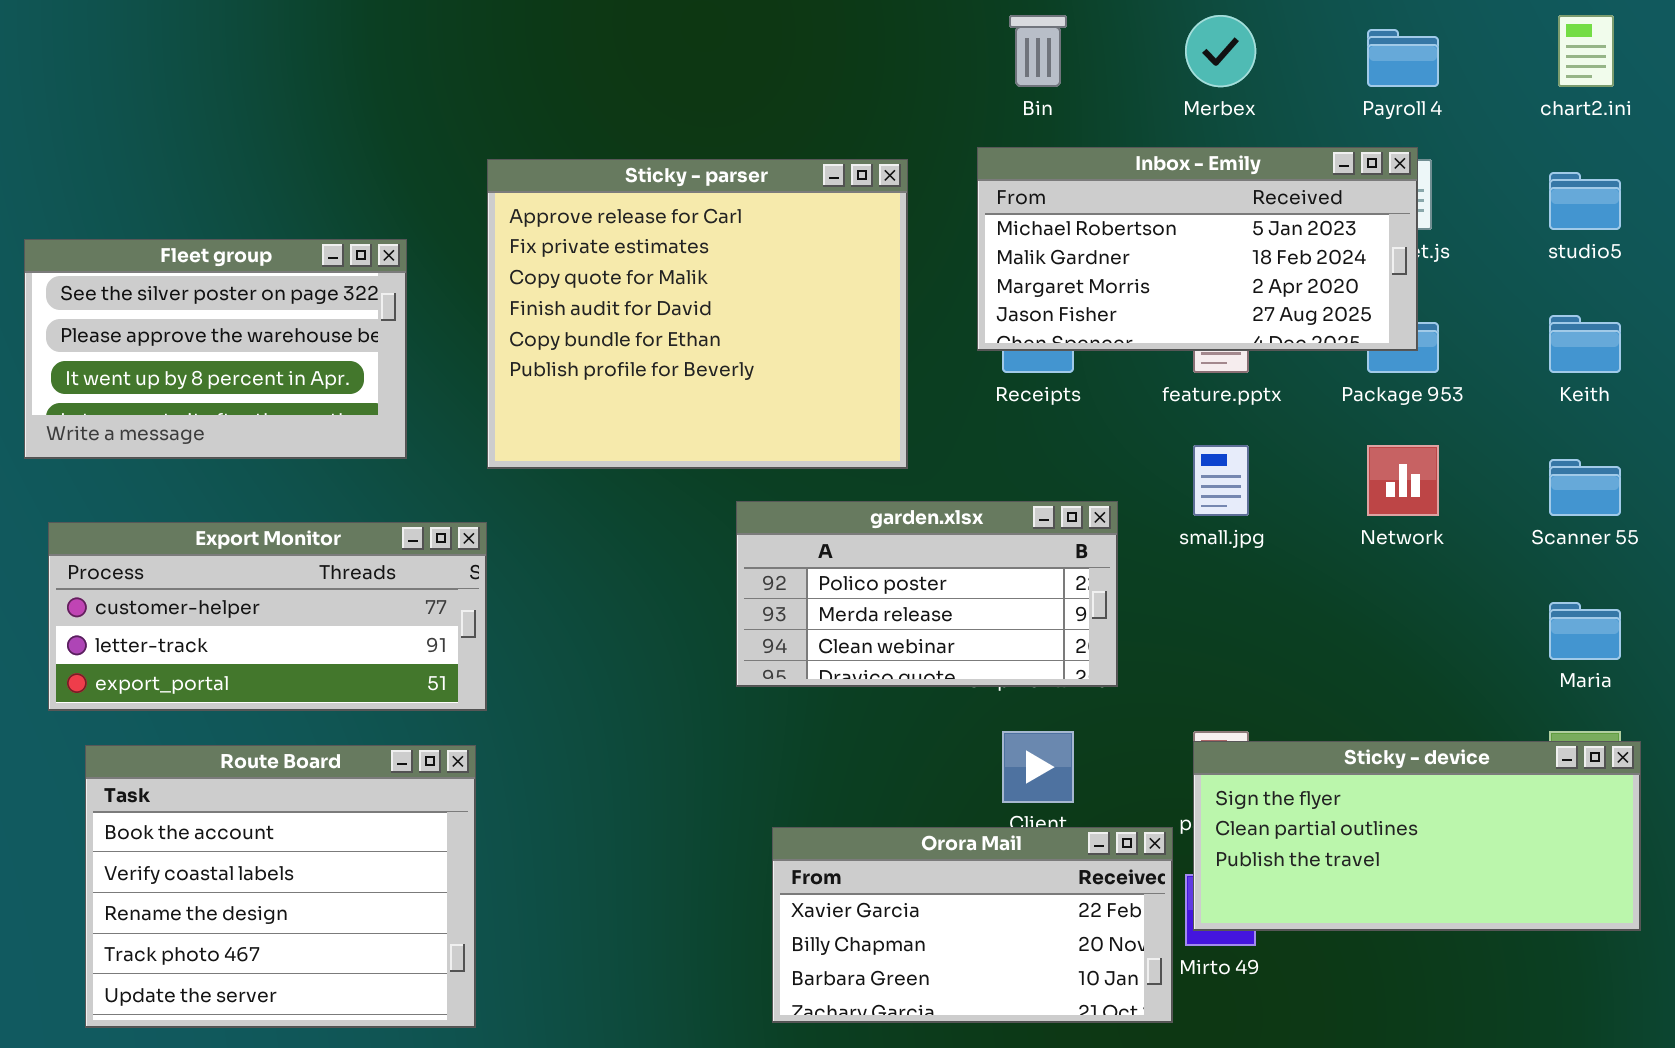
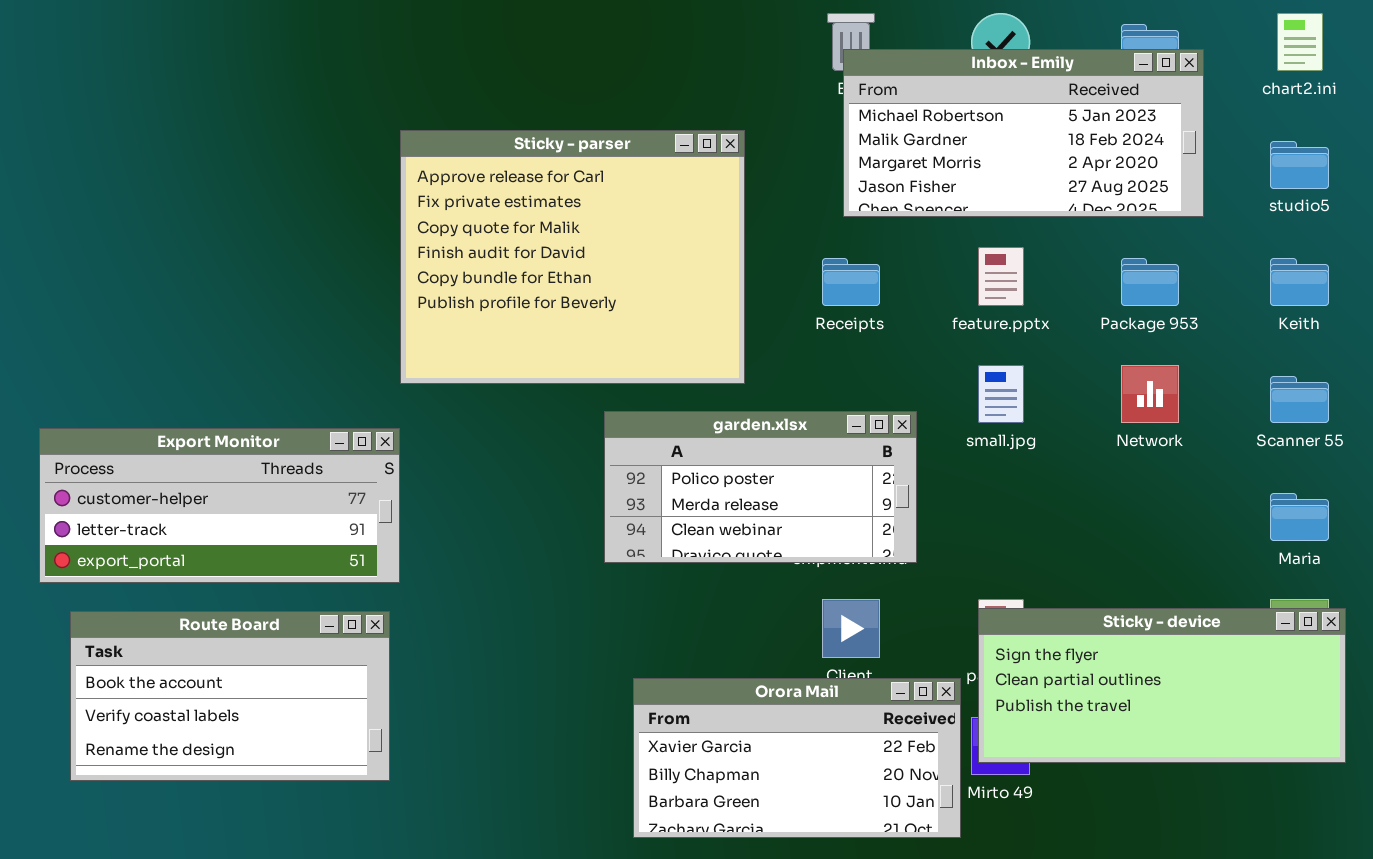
Inbox - Emily: [977,147,1418,351] -> [843,49,1204,217], moved
Fleet group: [24,239,407,459] -> none, closed
Route Board: [85,745,476,1028] -> [70,611,390,781], resized

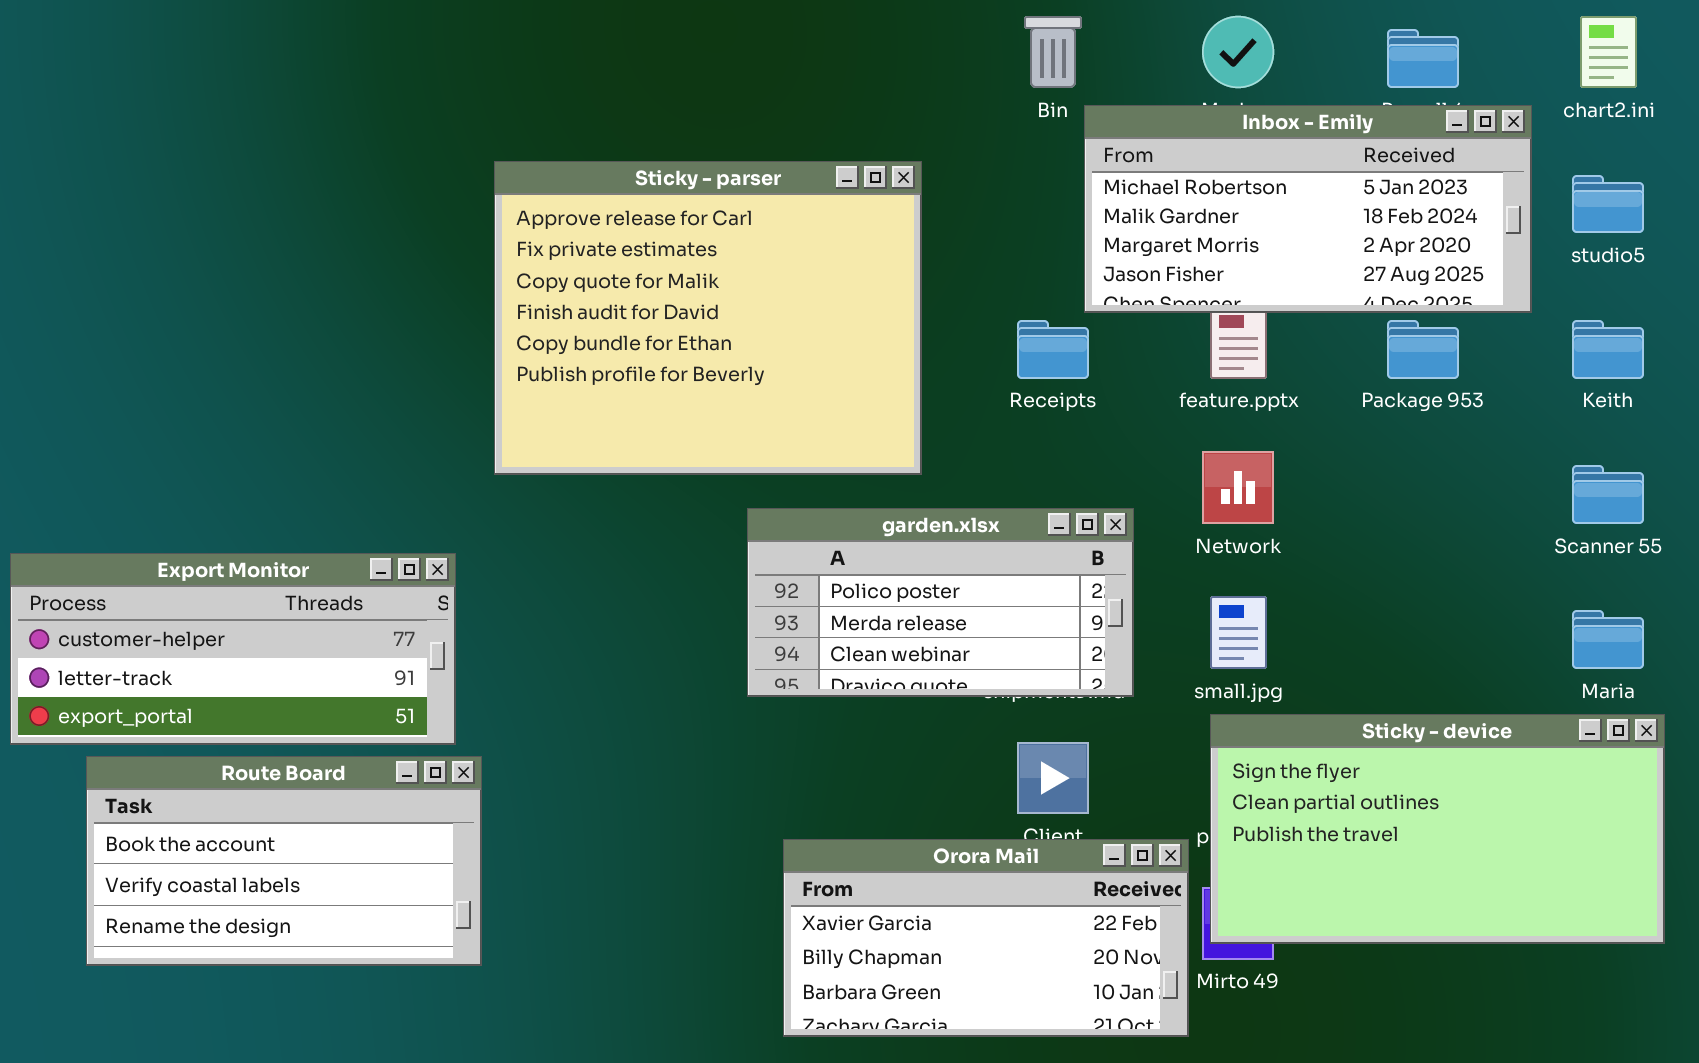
Inbox - Emily: [843,49,1204,217] -> [1084,105,1532,313], moved
small.jpg: [978,365,1024,423] -> [1210,596,1267,669], moved
Network: [1121,365,1179,423] -> [1202,451,1274,524], moved
Export Monitor: [39,428,400,583] -> [10,553,456,745], moved
Sticky - device: [978,608,1346,763] -> [1210,714,1665,944], resized

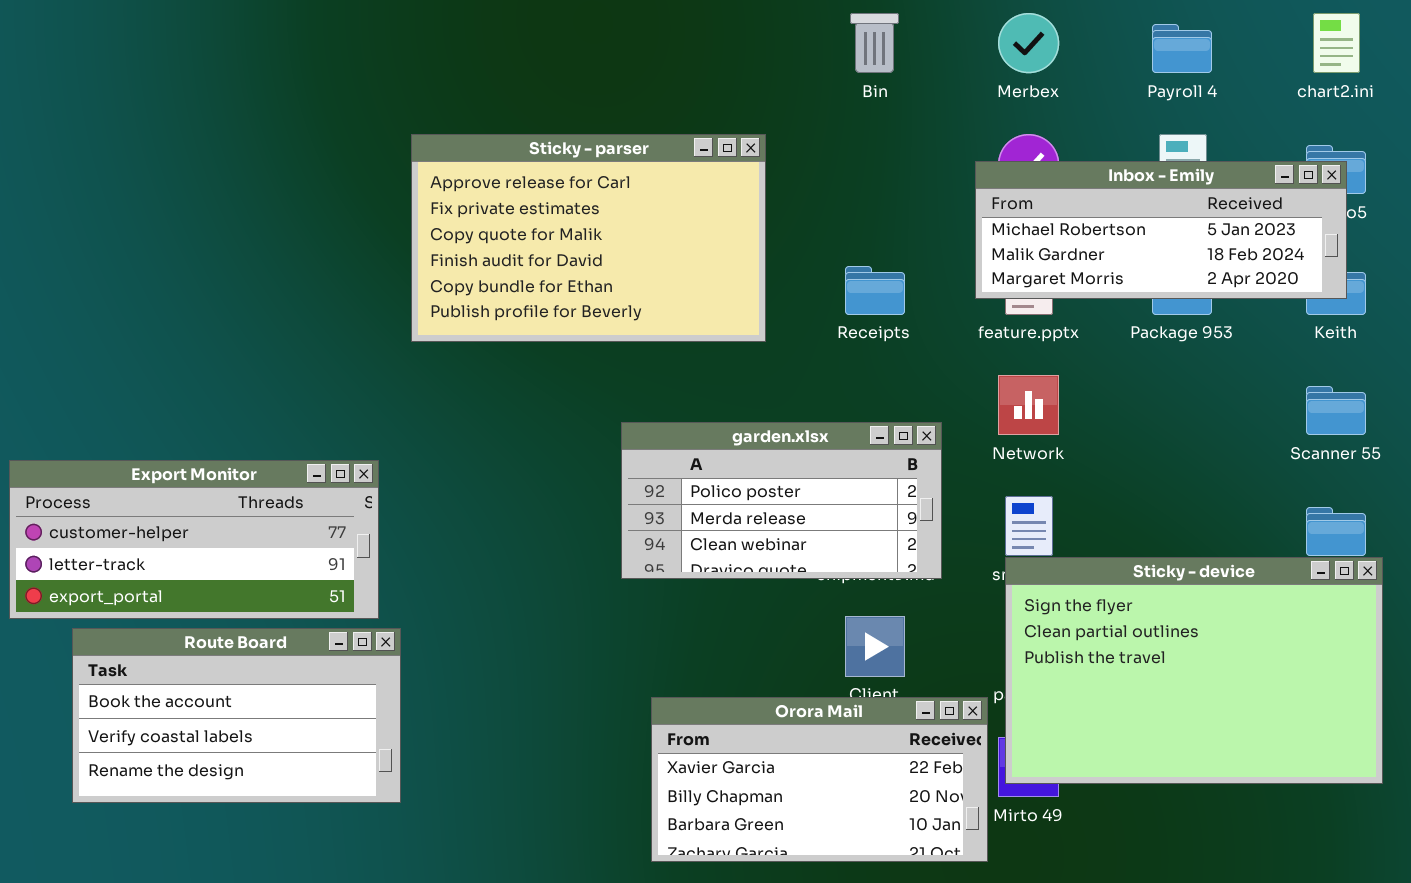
Inbox - Emily: [1084,105,1532,313] -> [975,161,1347,299], moved, resized
Sticky - parser: [494,161,922,475] -> [411,134,766,342], resized
Sticky - device: [1210,714,1665,944] -> [1005,557,1383,784], resized

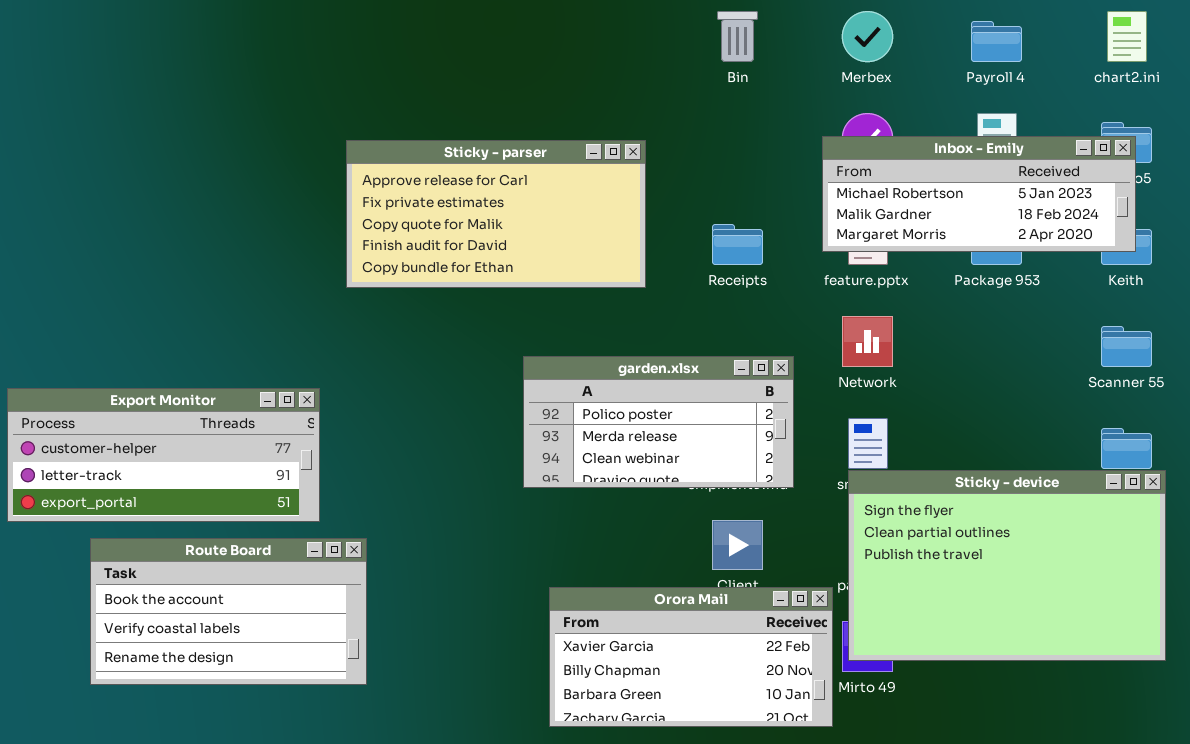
Sticky - parser: [411,134,766,342] -> [346,140,646,288], resized
Route Board: [72,628,401,803] -> [90,538,367,685], moved

